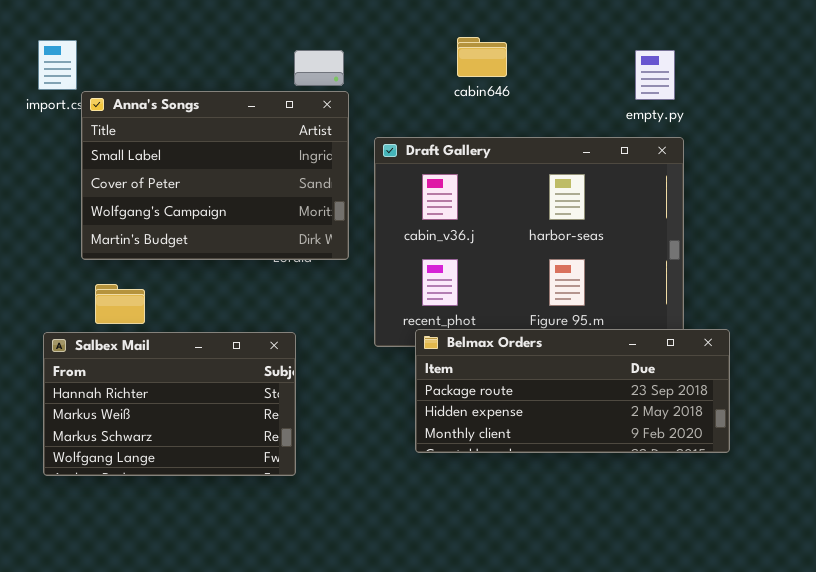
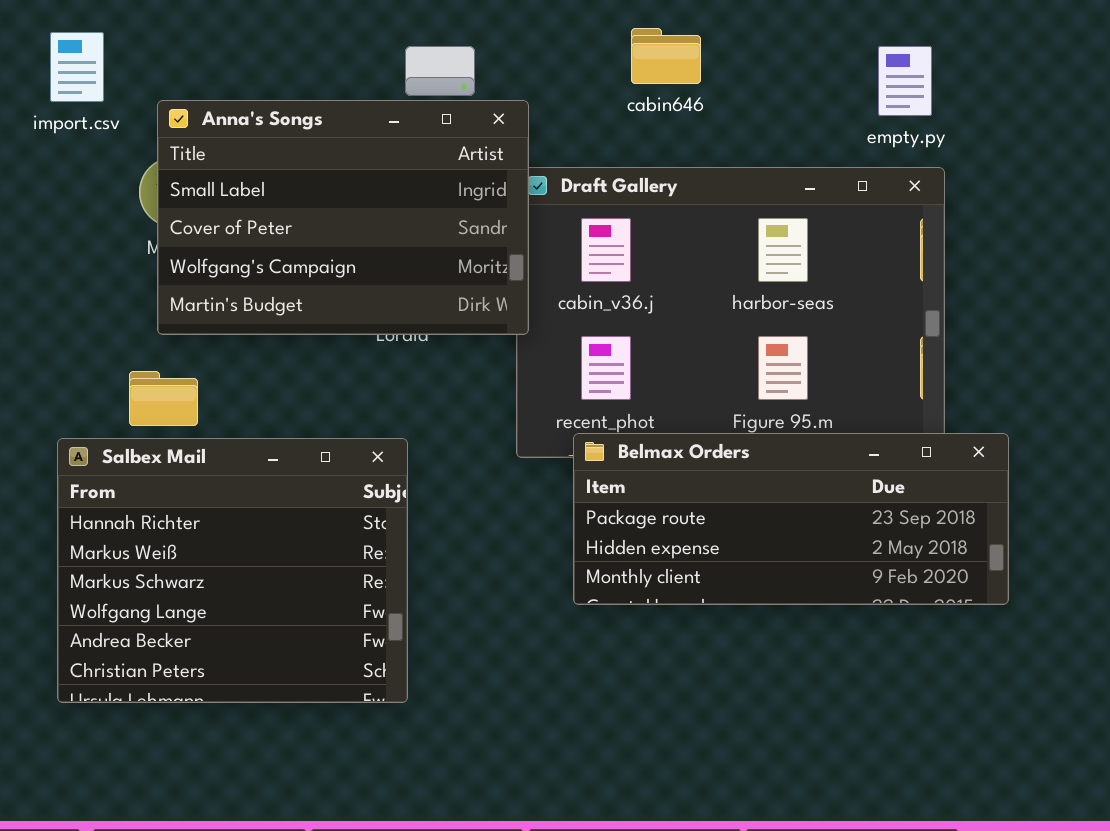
Anna's Songs: [81,91,349,260] -> [157,100,529,335], moved
Salbex Mail: [43,332,296,476] -> [57,438,408,703], resized

